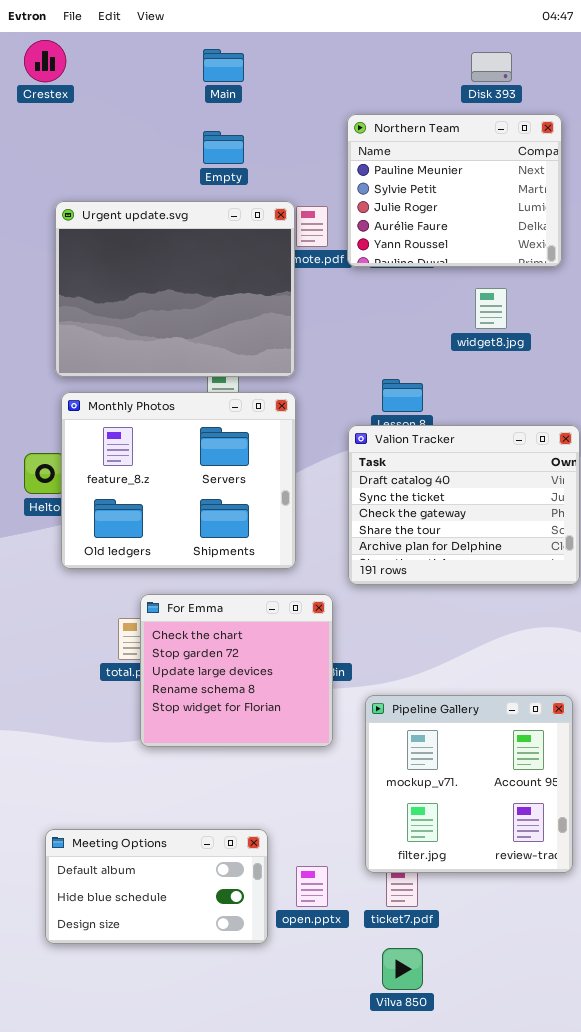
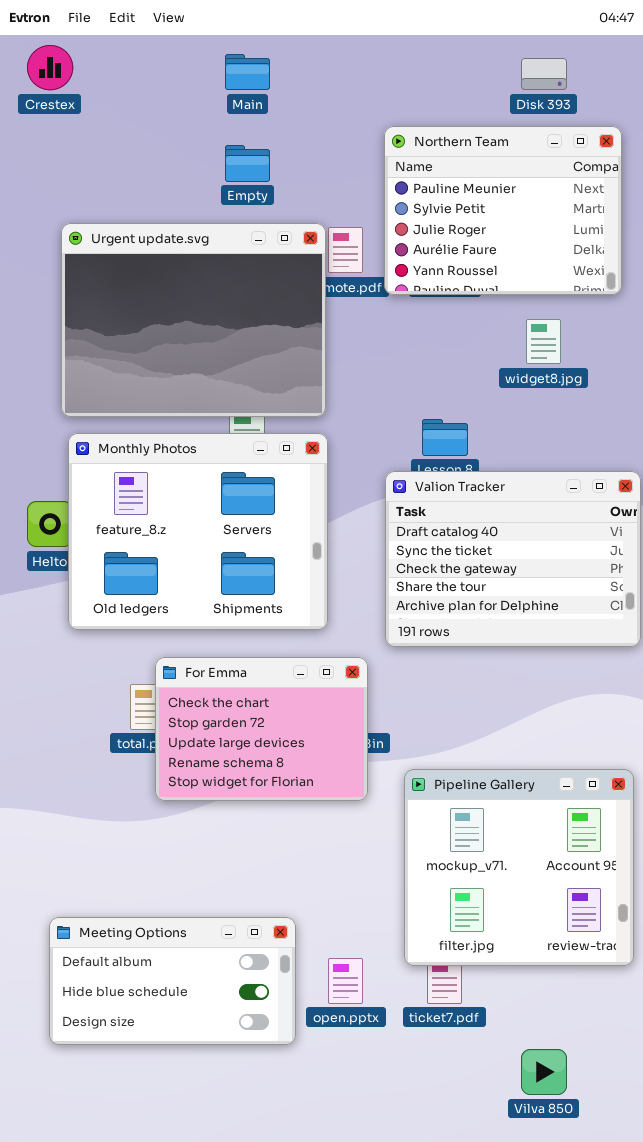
For Emma: [140,594,333,747] -> [155,657,368,801], resized
Vilva 850: [382,948,423,990] -> [521,1049,567,1095], moved

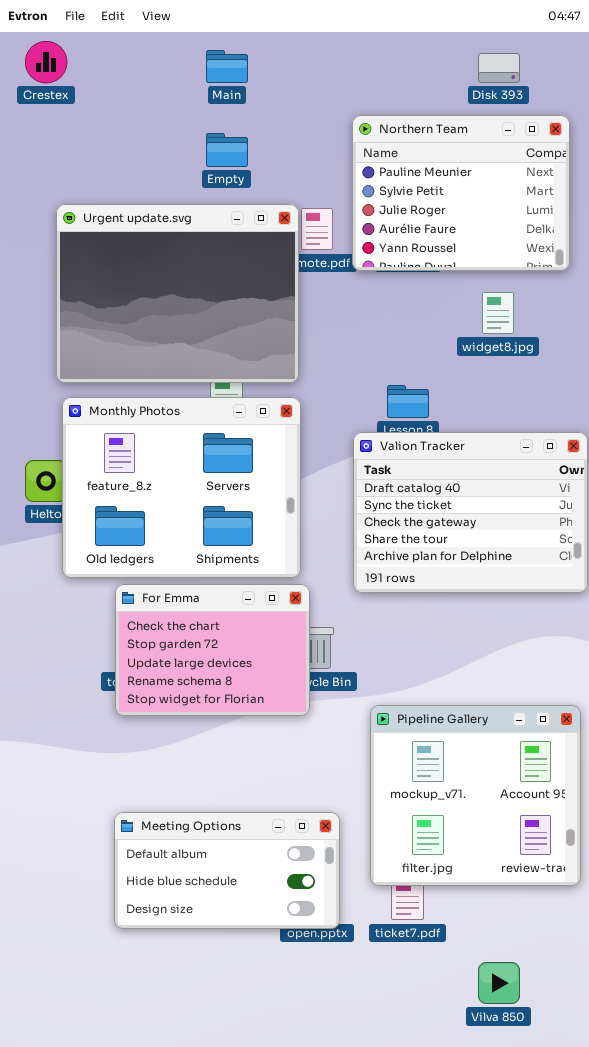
For Emma: [155,657,368,801] -> [115,584,310,716], moved
Meeting Options: [49,917,296,1045] -> [114,812,340,929], moved

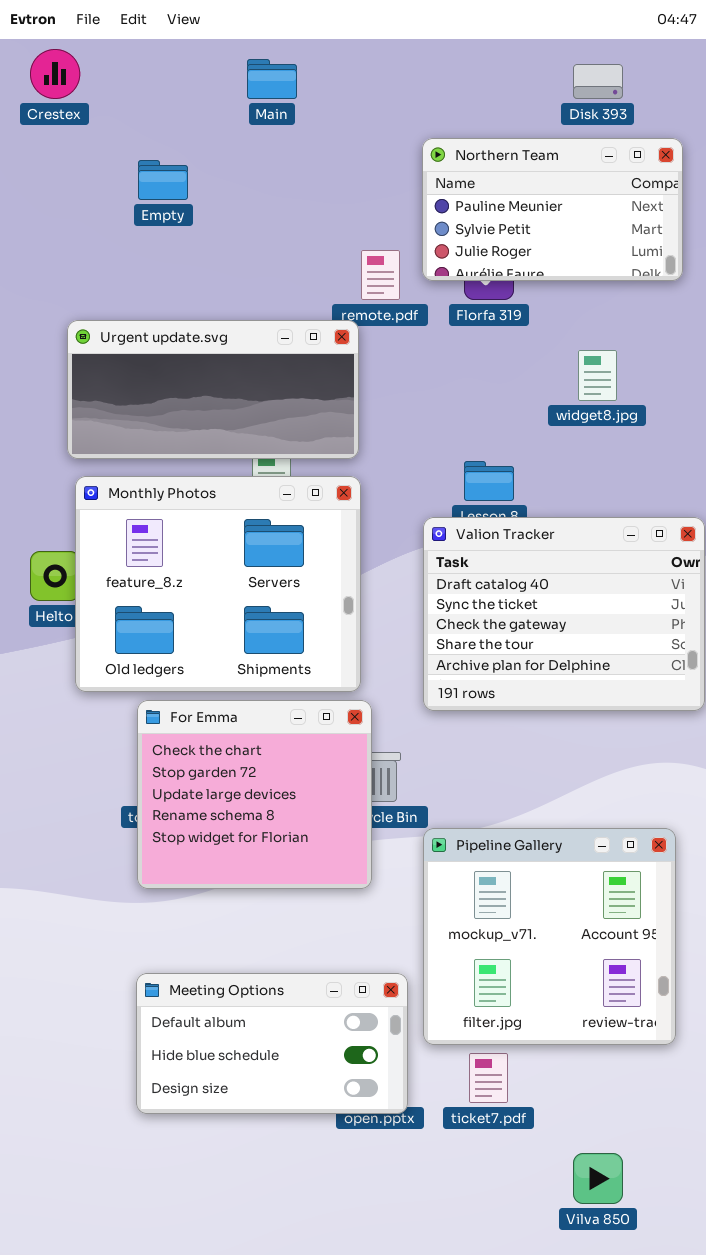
Northern Team: [352,115,570,271] -> [422,138,683,281], resized
Empty: [206,133,248,167] -> [138,160,188,200], moved
Urgent update.svg: [56,204,299,383] -> [67,320,359,459], resized
For Emma: [115,584,310,716] -> [137,700,372,889], resized
Pipeline Gallery: [370,705,581,886] -> [423,828,676,1045], moved

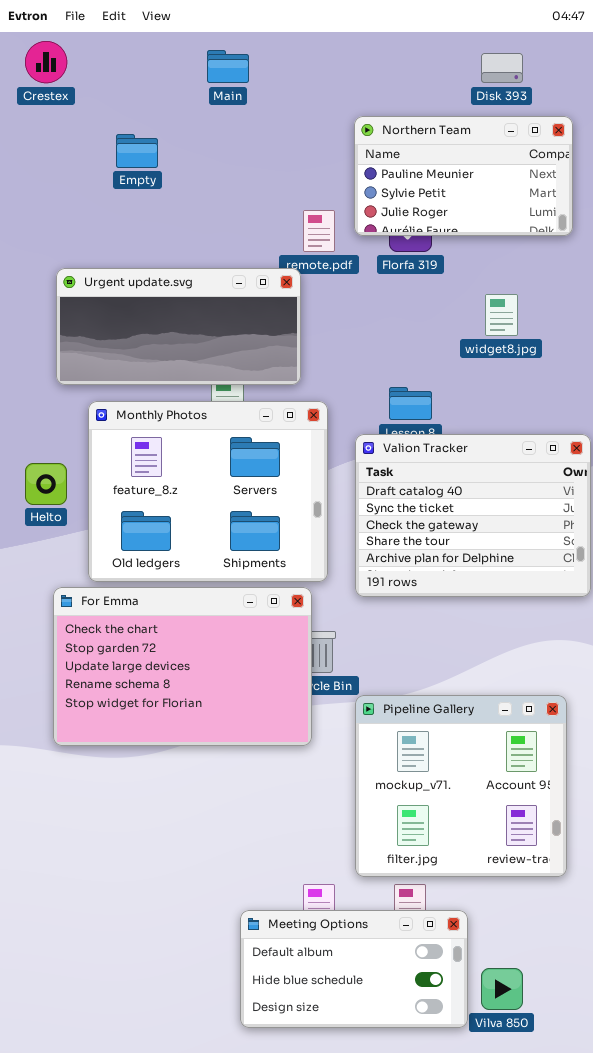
Monthly Photos: [75,476,361,692] -> [88,401,328,582], moved
For Emma: [137,700,372,889] -> [53,587,312,746], resized
Meeting Options: [136,973,408,1114] -> [240,910,468,1028], moved

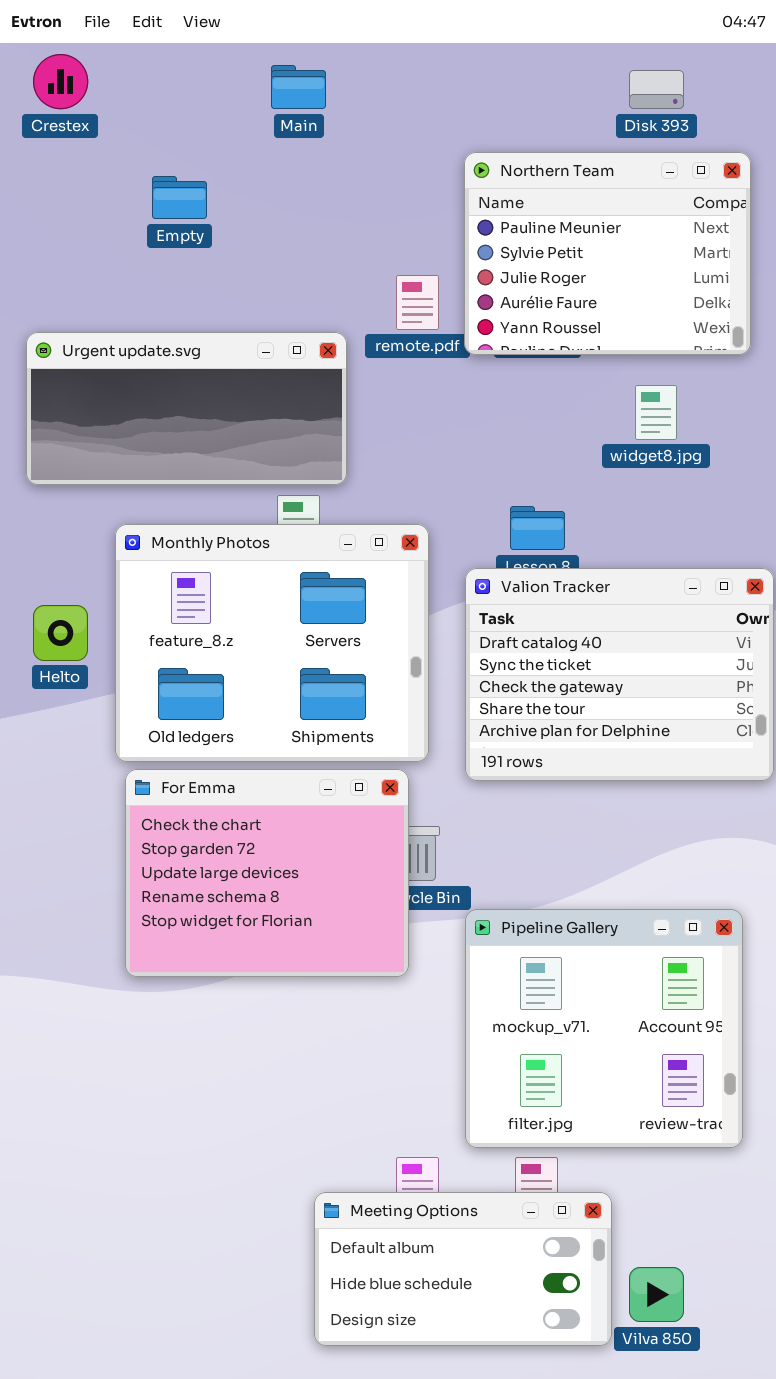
Northern Team: [354,116,573,236] -> [464,152,751,355], resized
Urgent update.svg: [56,268,301,385] -> [26,332,347,485], moved
For Emma: [53,587,312,746] -> [125,769,409,977], resized

